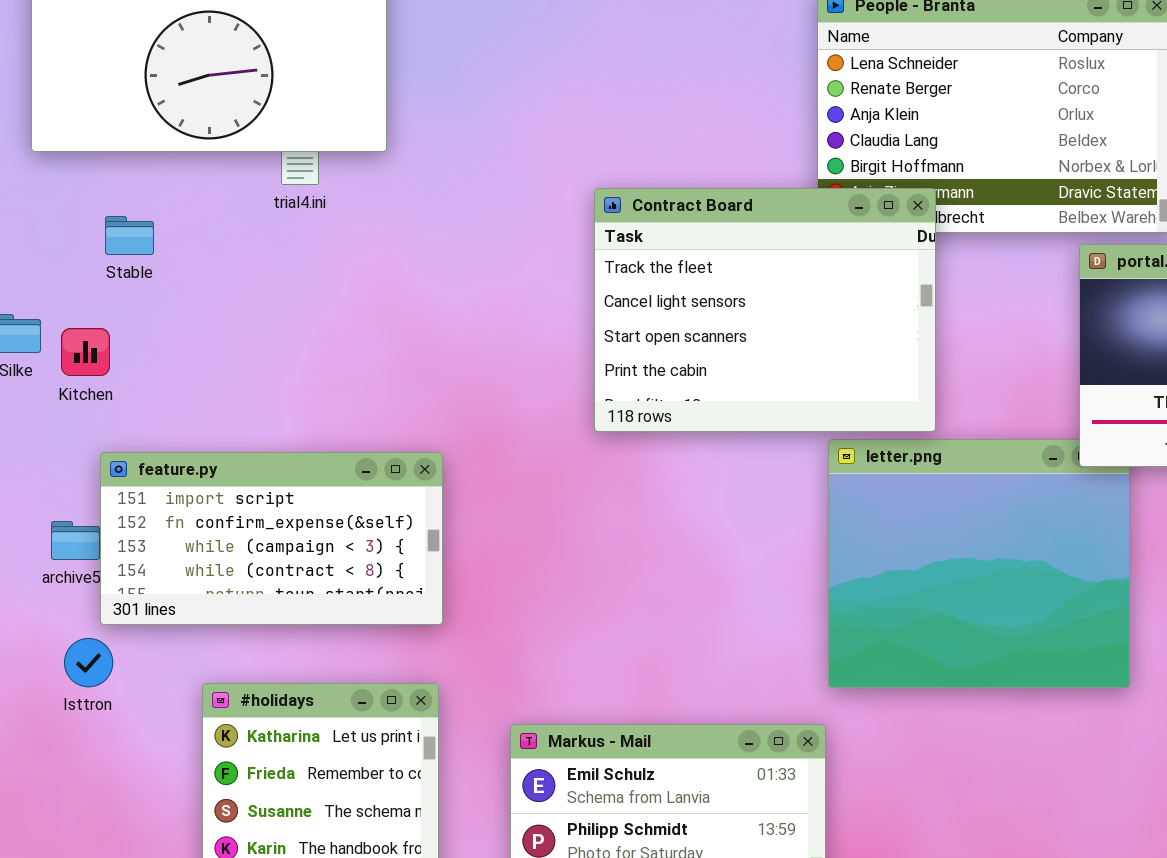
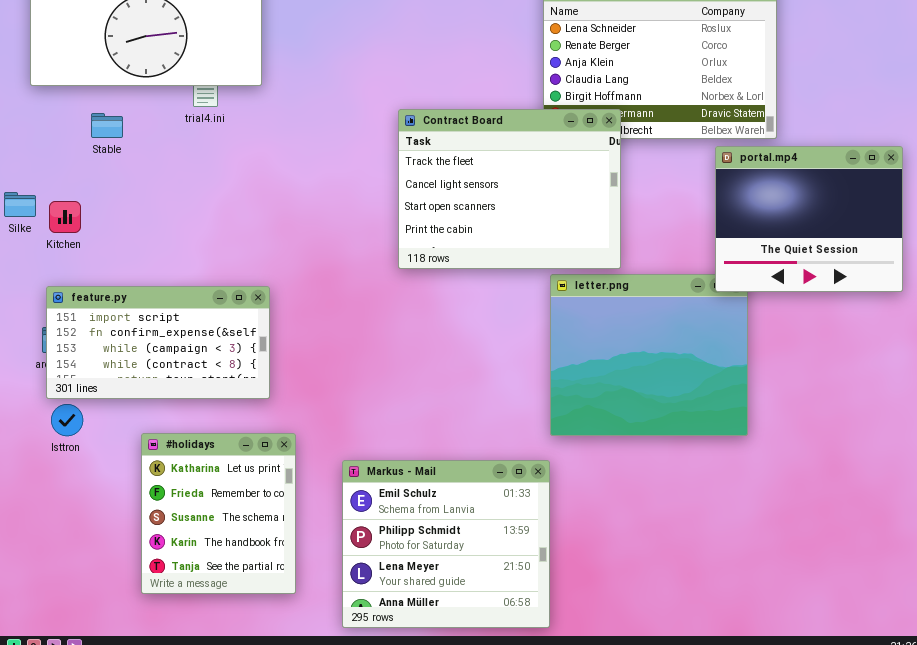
Stable: [105,216,154,255] -> [91,113,123,138], moved
feature.py: [100,452,443,625] -> [46,286,270,399], moved

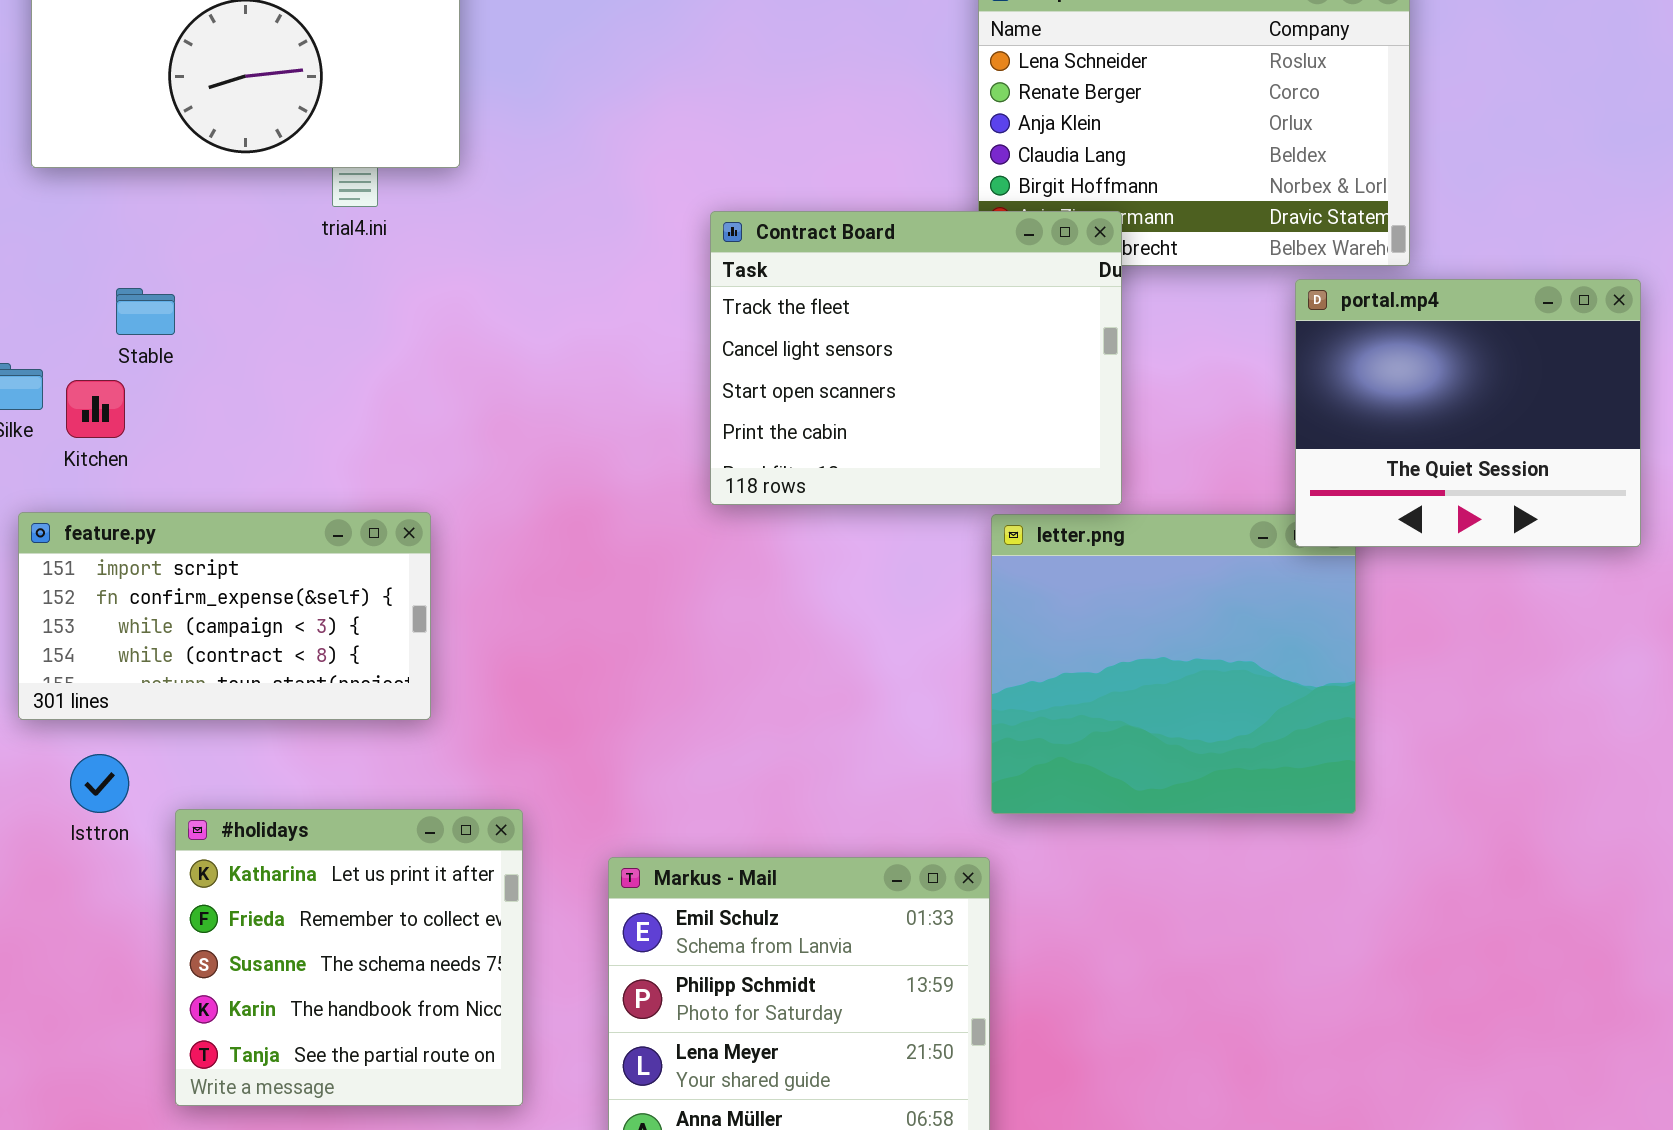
Stable: [91,113,123,138] -> [116,288,175,335], moved
feature.py: [46,286,270,399] -> [18,512,431,720], moved
#holidays: [141,433,296,594] -> [175,809,523,1106], resized

